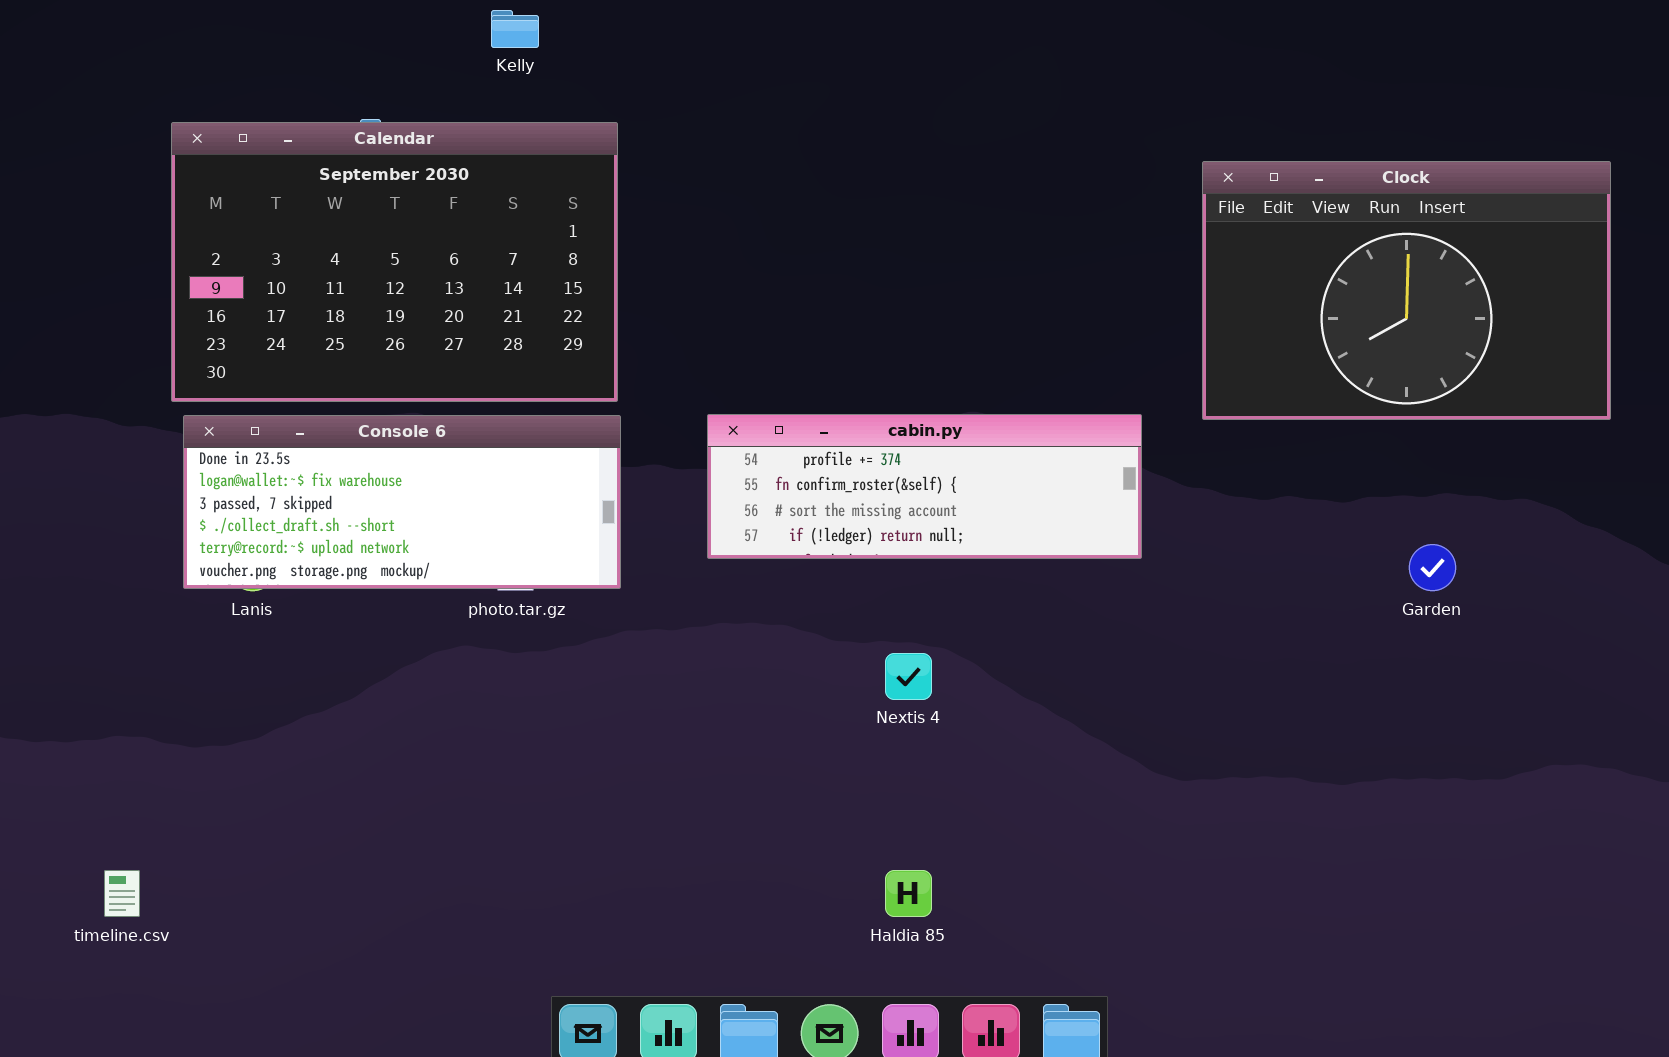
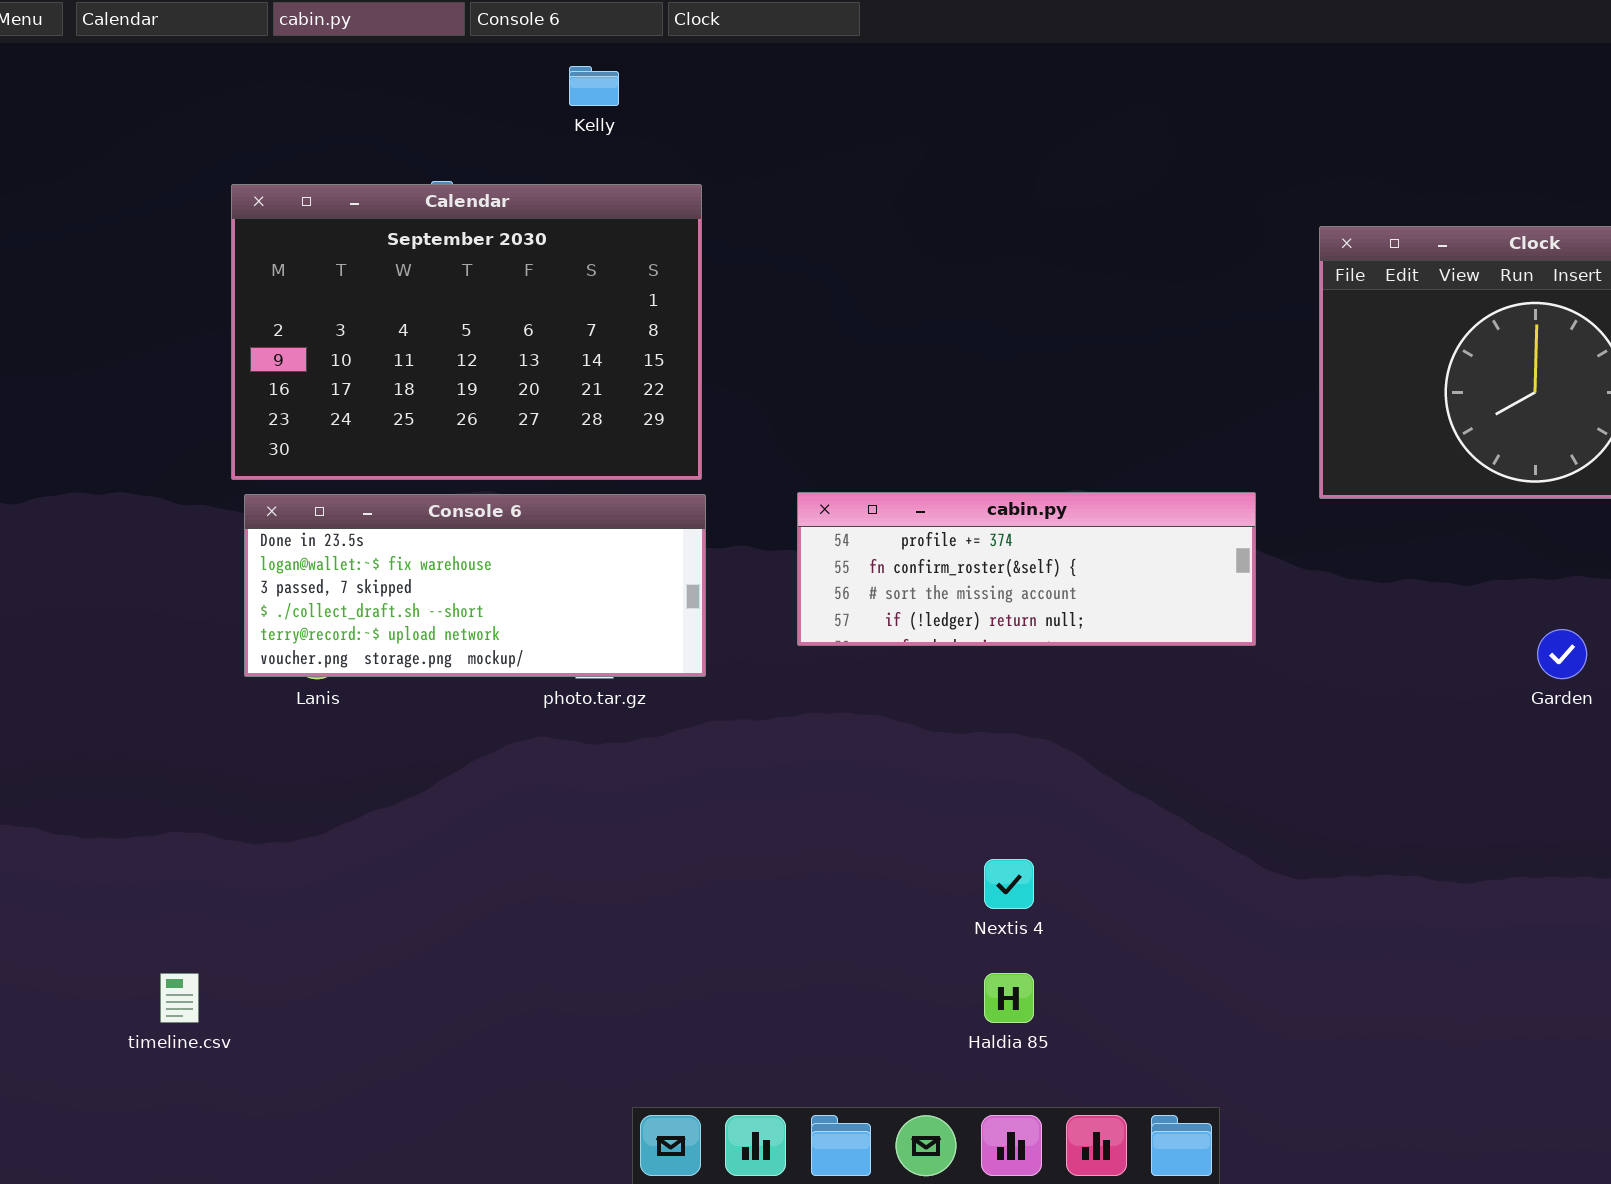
Nextis 4: [885,653,932,700] -> [984,859,1034,909], moved

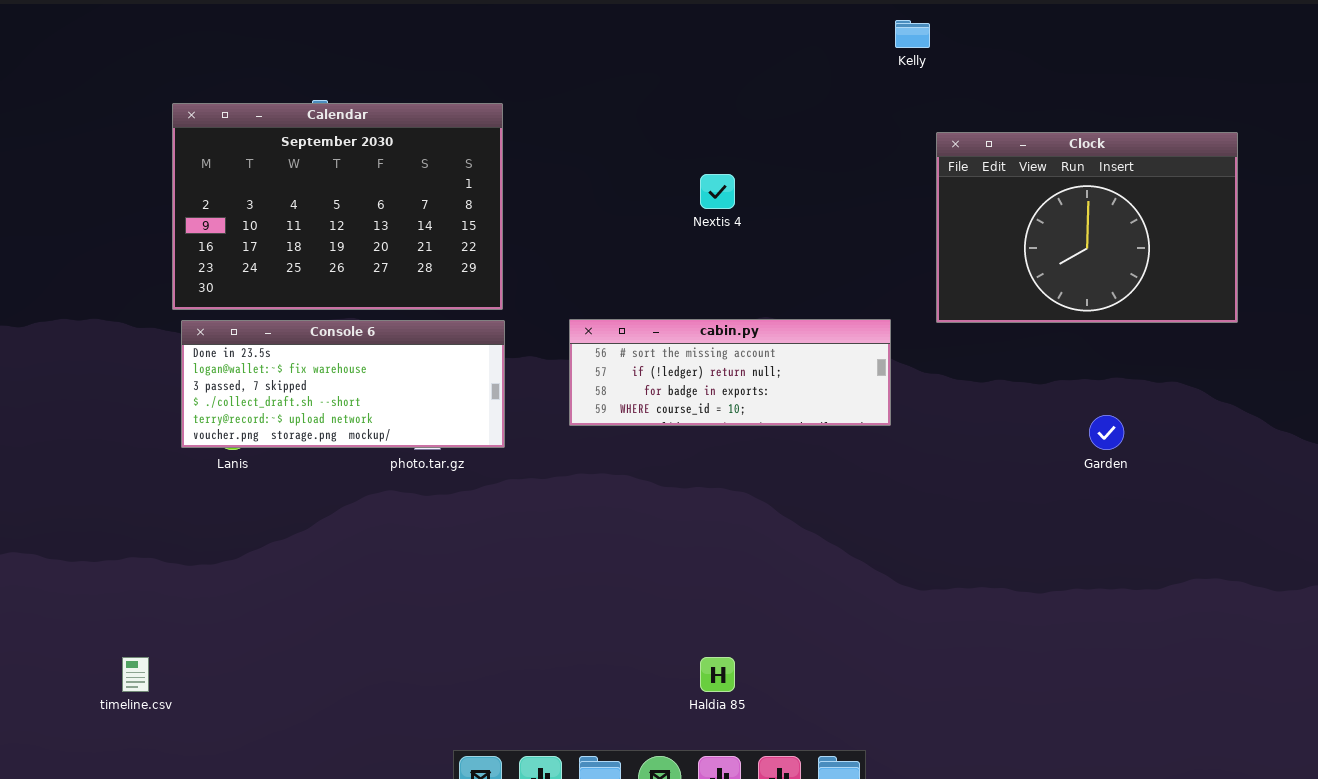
Kelly: [569,66,619,106] -> [895,20,930,48], moved
cabin.py: [797,492,1256,646] -> [569,319,891,426], scrolled down 2 rows
Nextis 4: [984,859,1034,909] -> [700,174,735,209], moved

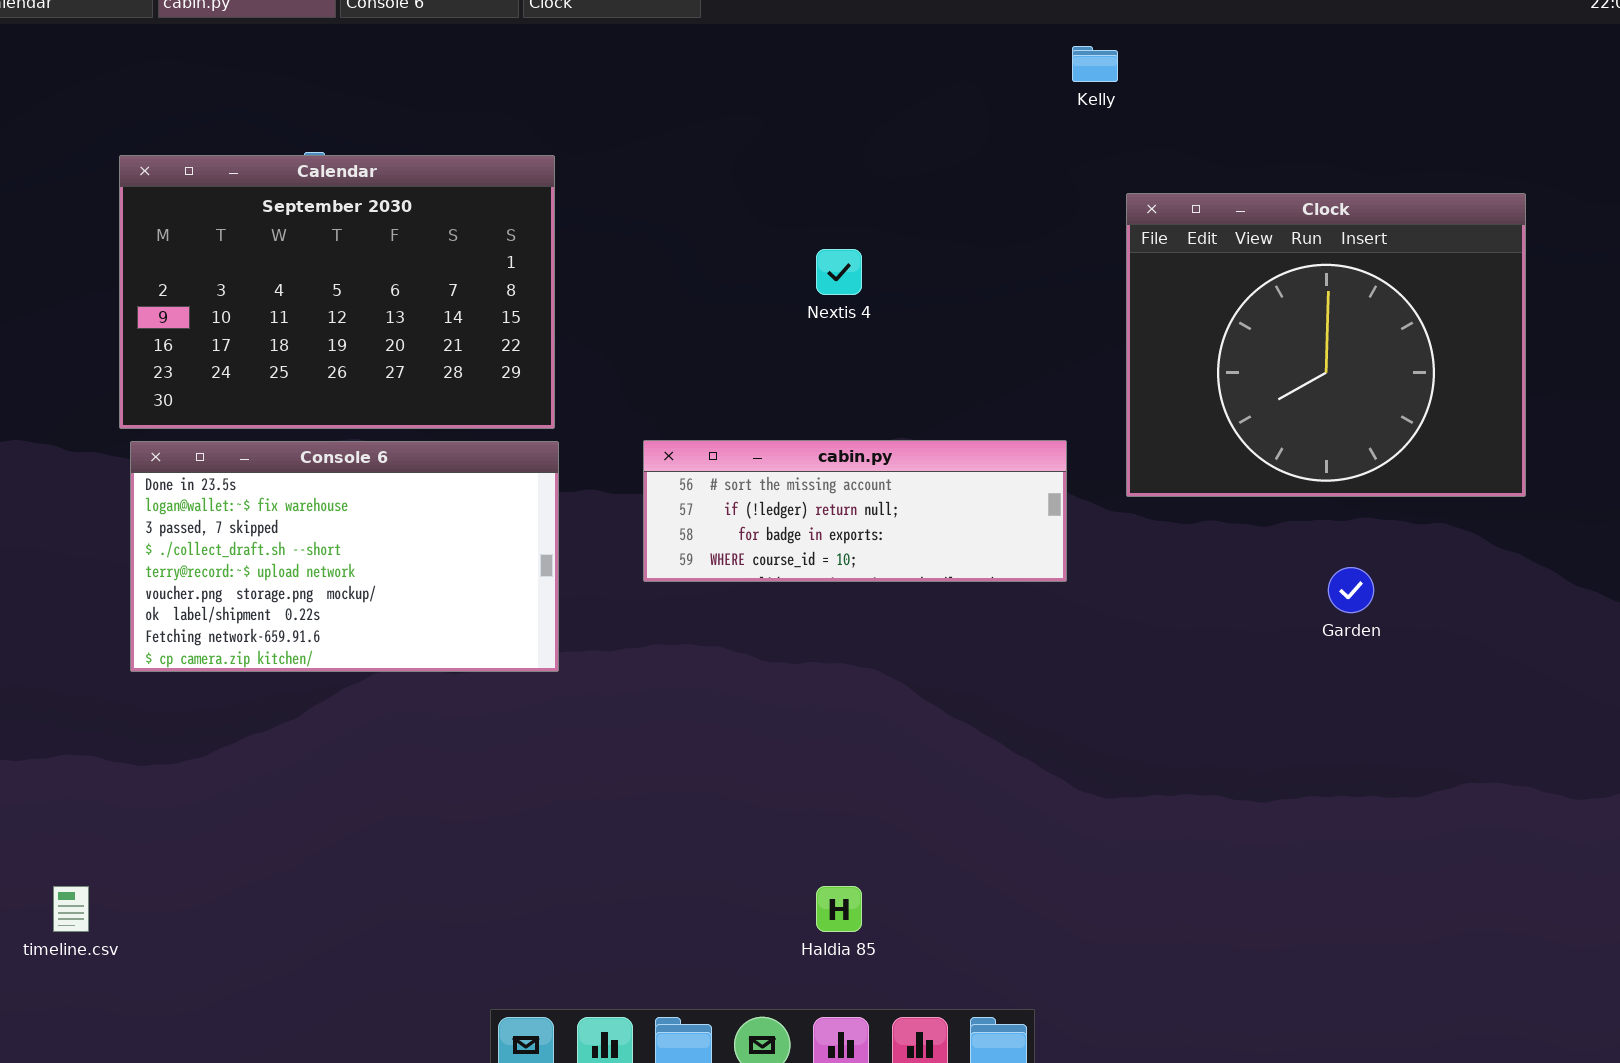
Clock: [936,132,1238,323] -> [1126,193,1526,497], resized
Console 6: [181,320,505,448] -> [130,441,559,672], resized

